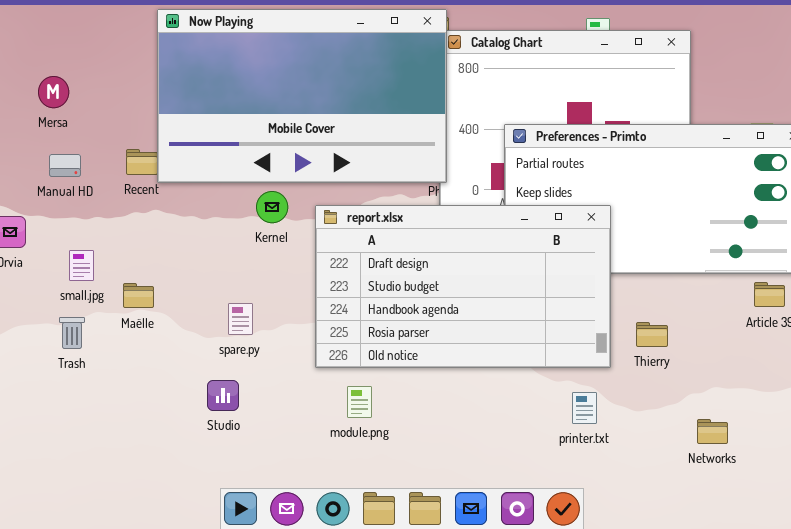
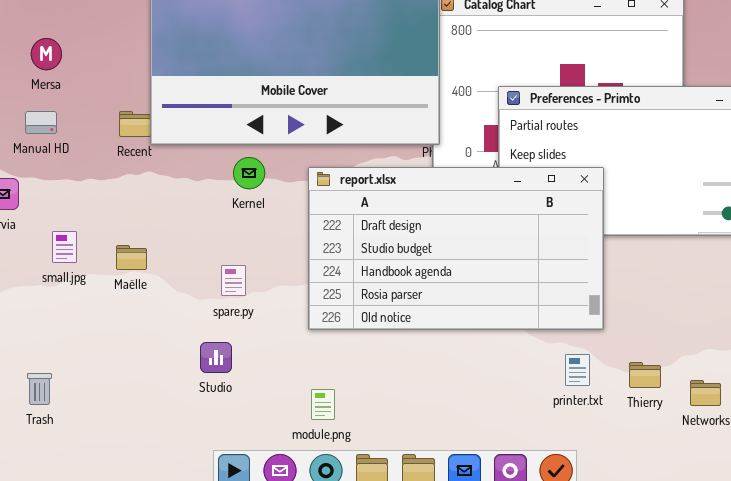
Manual HD: [49,154,81,177] -> [25,111,57,134], moved
Kernel: [256,191,288,223] -> [233,157,265,189], moved
small.jpg: [69,250,94,281] -> [52,231,77,263], moved
Trash: [59,317,85,349] -> [27,373,52,405], moved
Thierry: [636,322,668,347] -> [629,362,661,388], moved
module.png: [347,386,372,418] -> [311,389,335,420], moved

